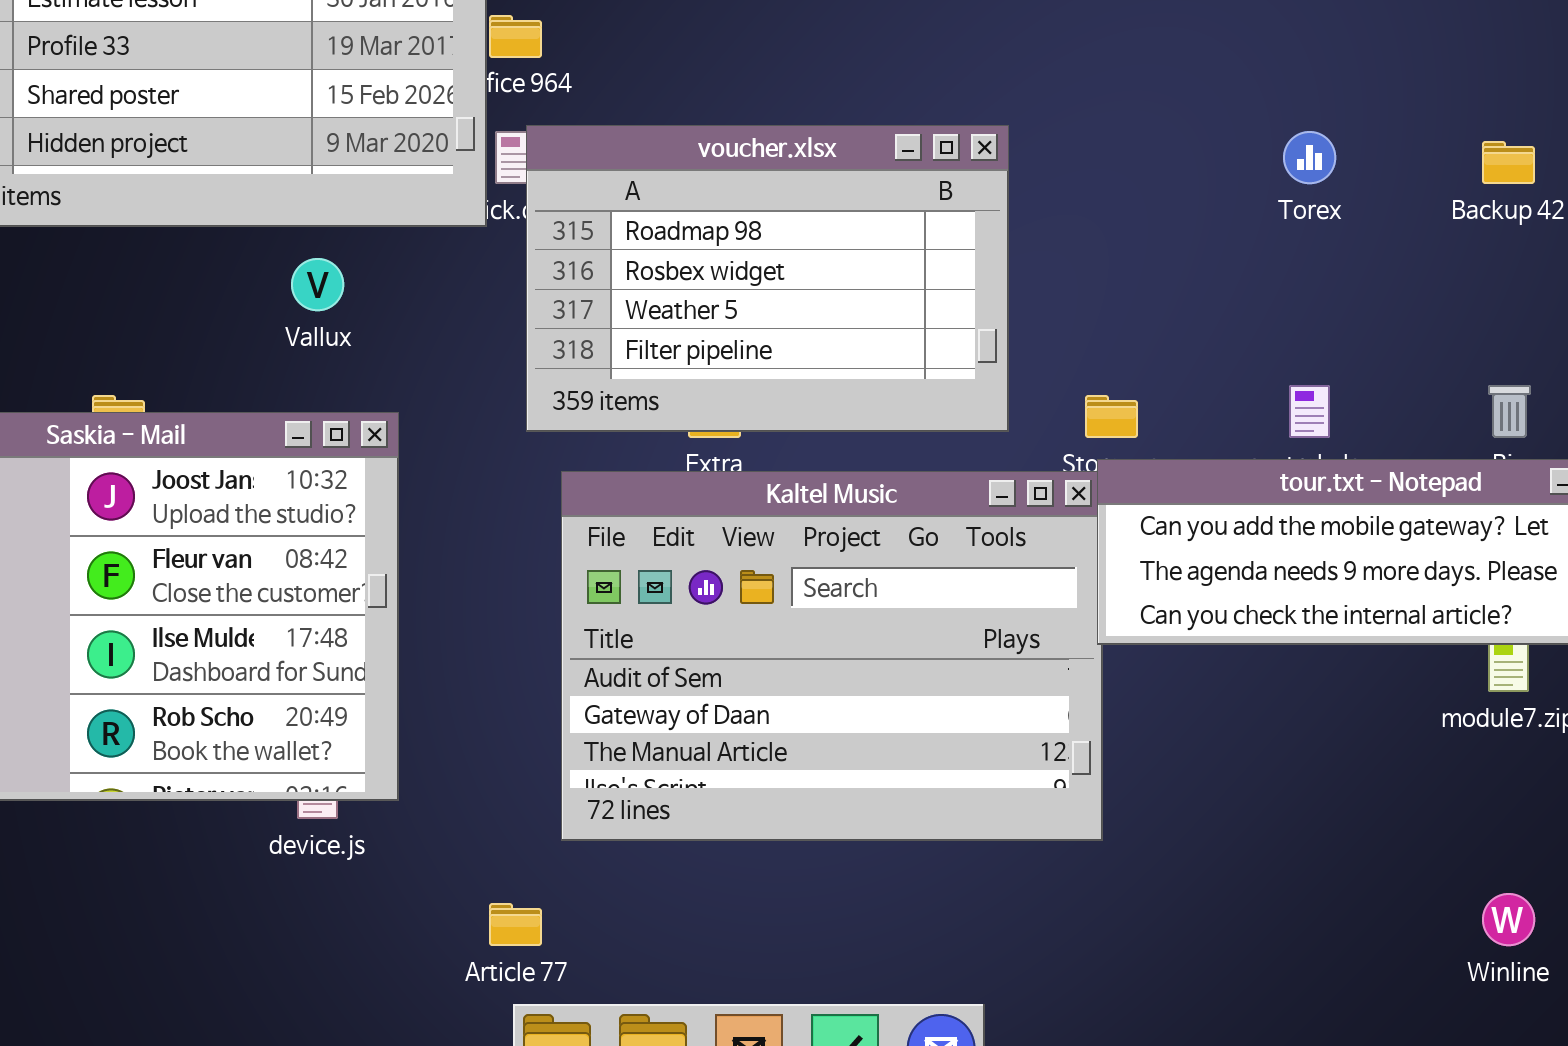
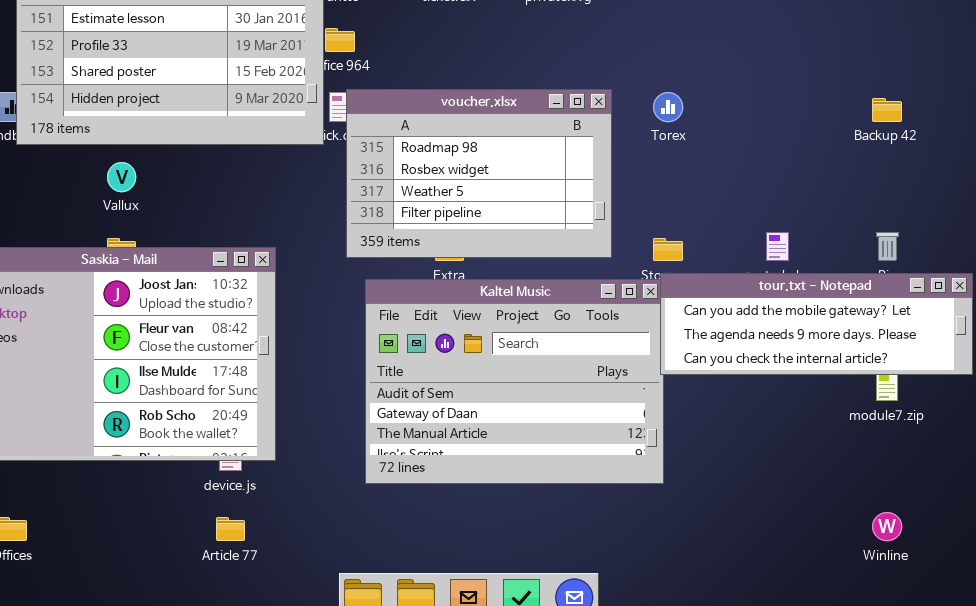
Torex: [1283,131,1336,184] -> [653,92,683,122], moved
Vallux: [291,258,344,311] -> [107,162,136,192], moved
Article 77: [489,903,542,946] -> [216,517,245,541], moved

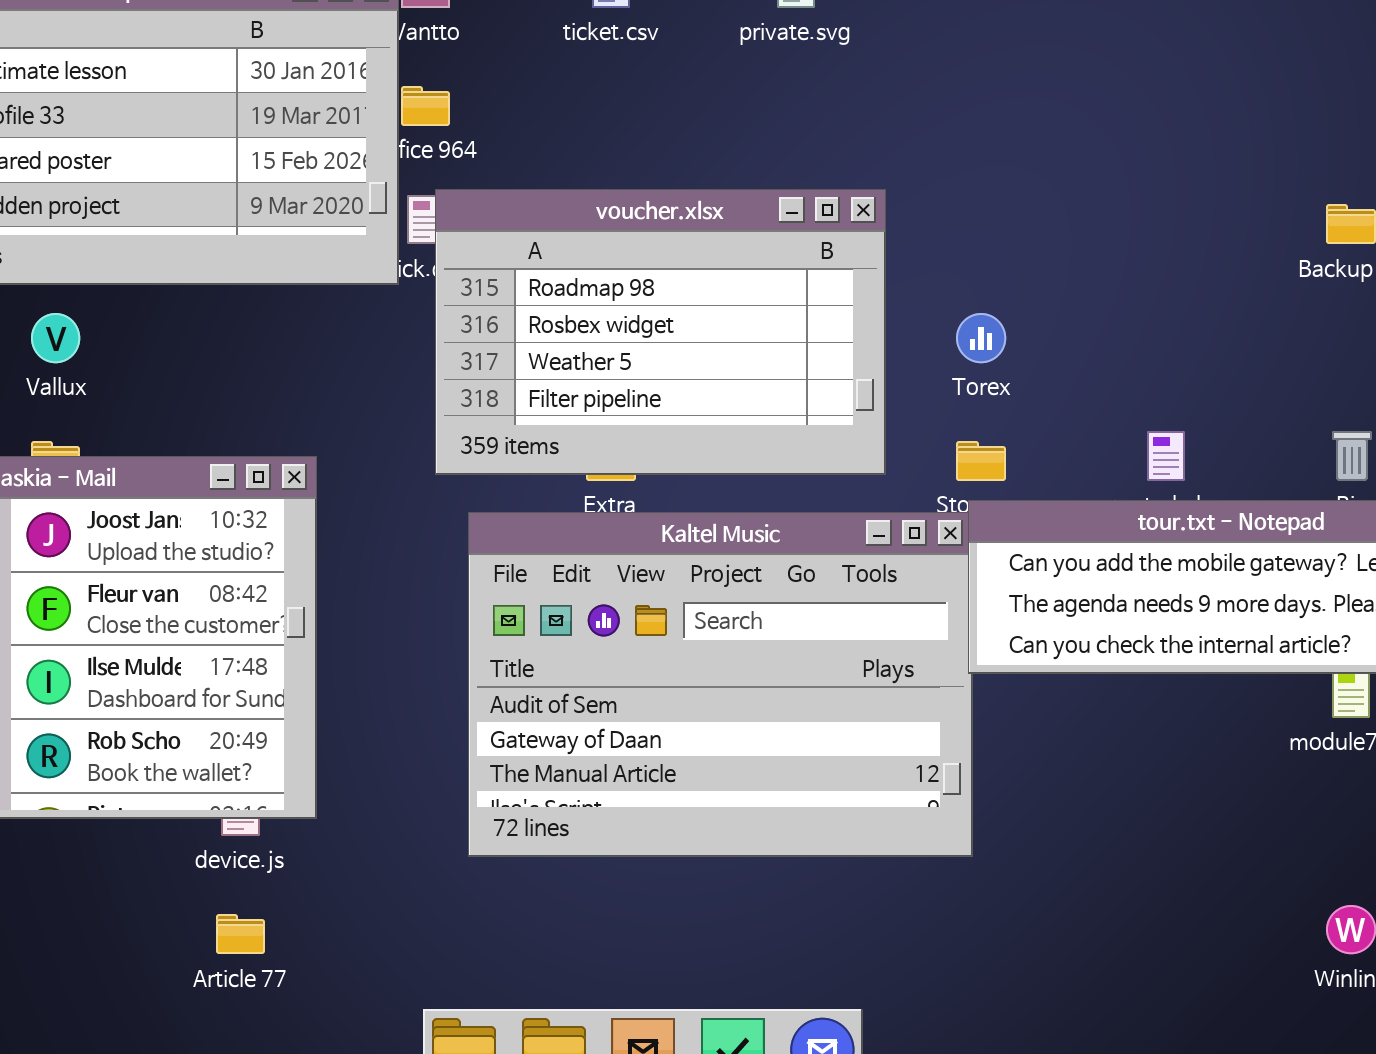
Torex: [653,92,683,122] -> [956,313,1006,363], moved

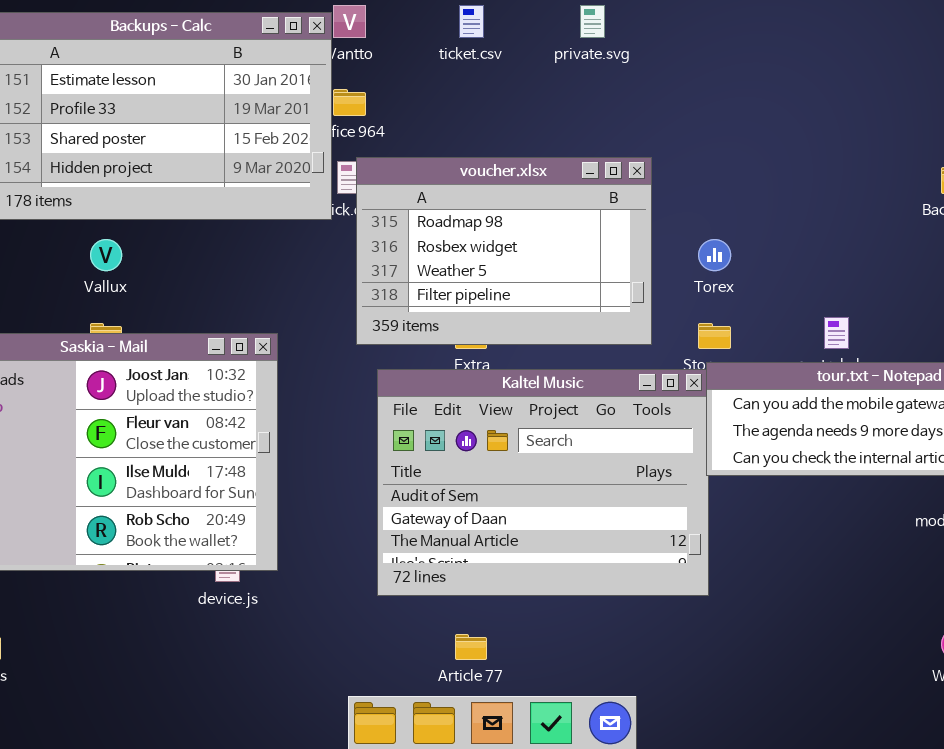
Article 77: [216,914,265,954] -> [455,634,487,660], moved

